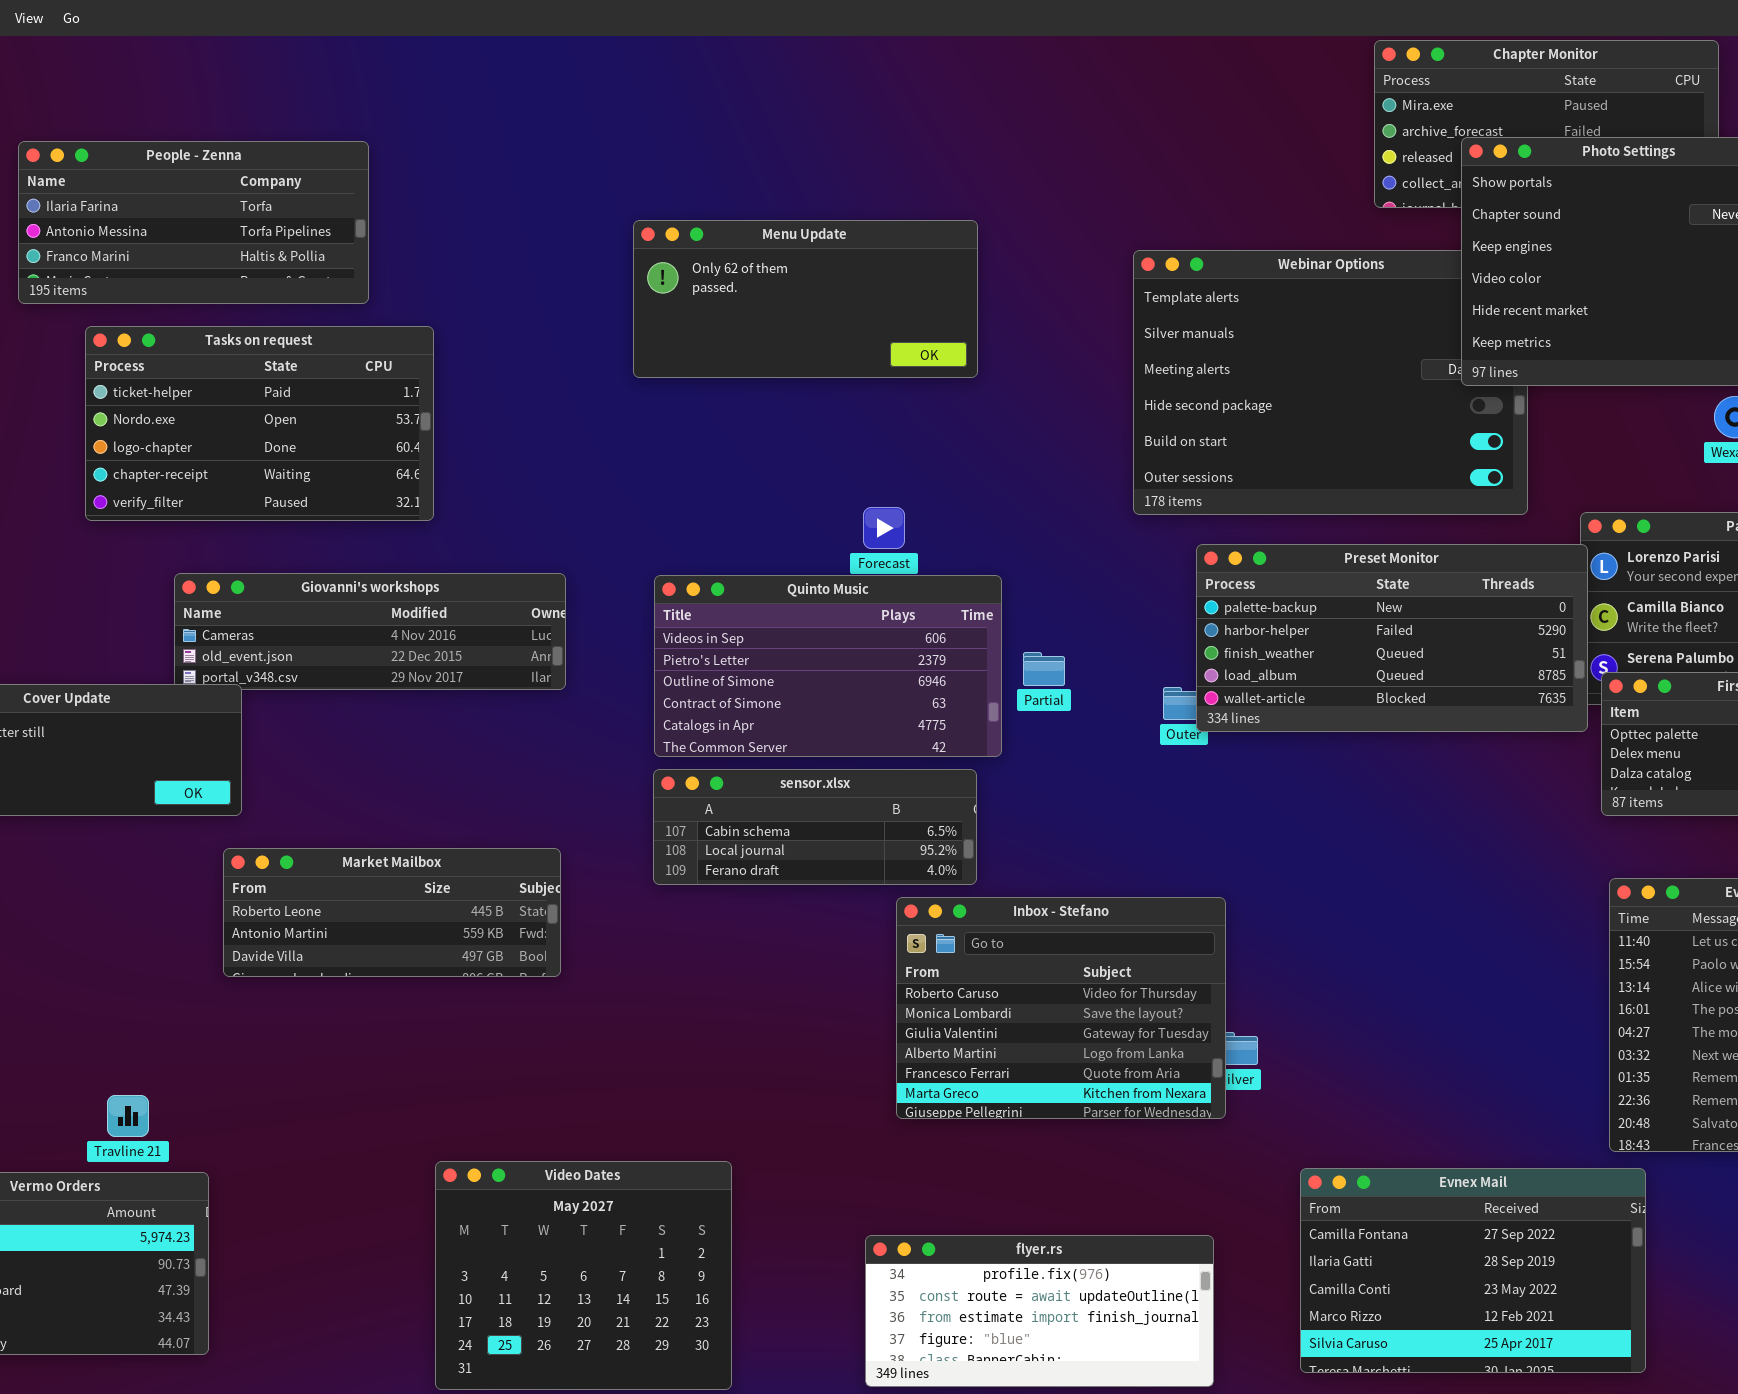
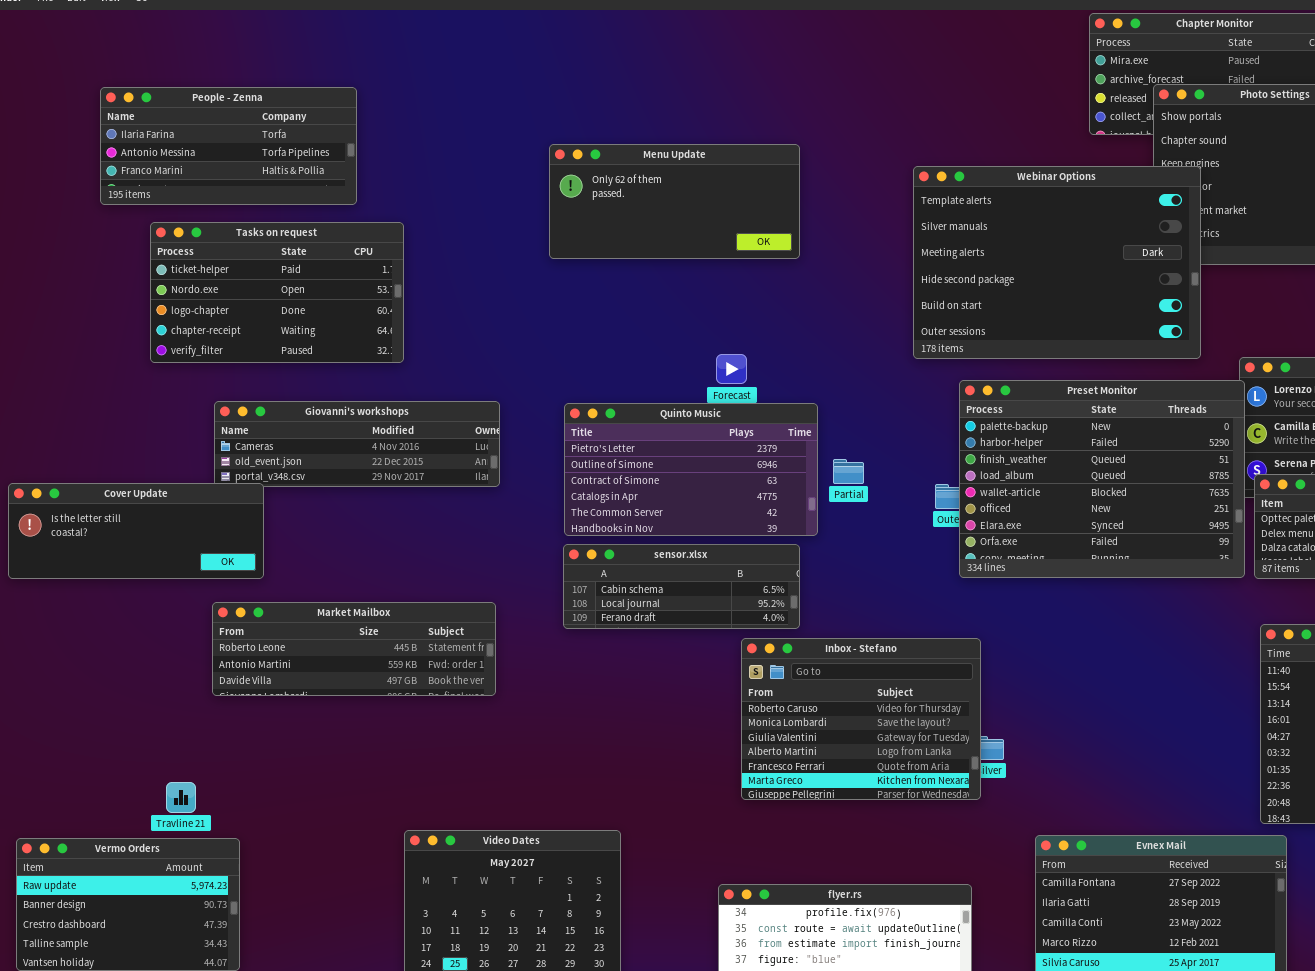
Webinar Options: [1133,250,1528,515] -> [913,166,1201,359], raised
Preset Monitor: [1196,544,1588,732] -> [959,380,1245,578], resized
Quinto Music: [654,575,1002,757] -> [564,403,818,536], scrolled down 1 row
Market Mailbox: [223,848,561,977] -> [212,602,496,696], resized

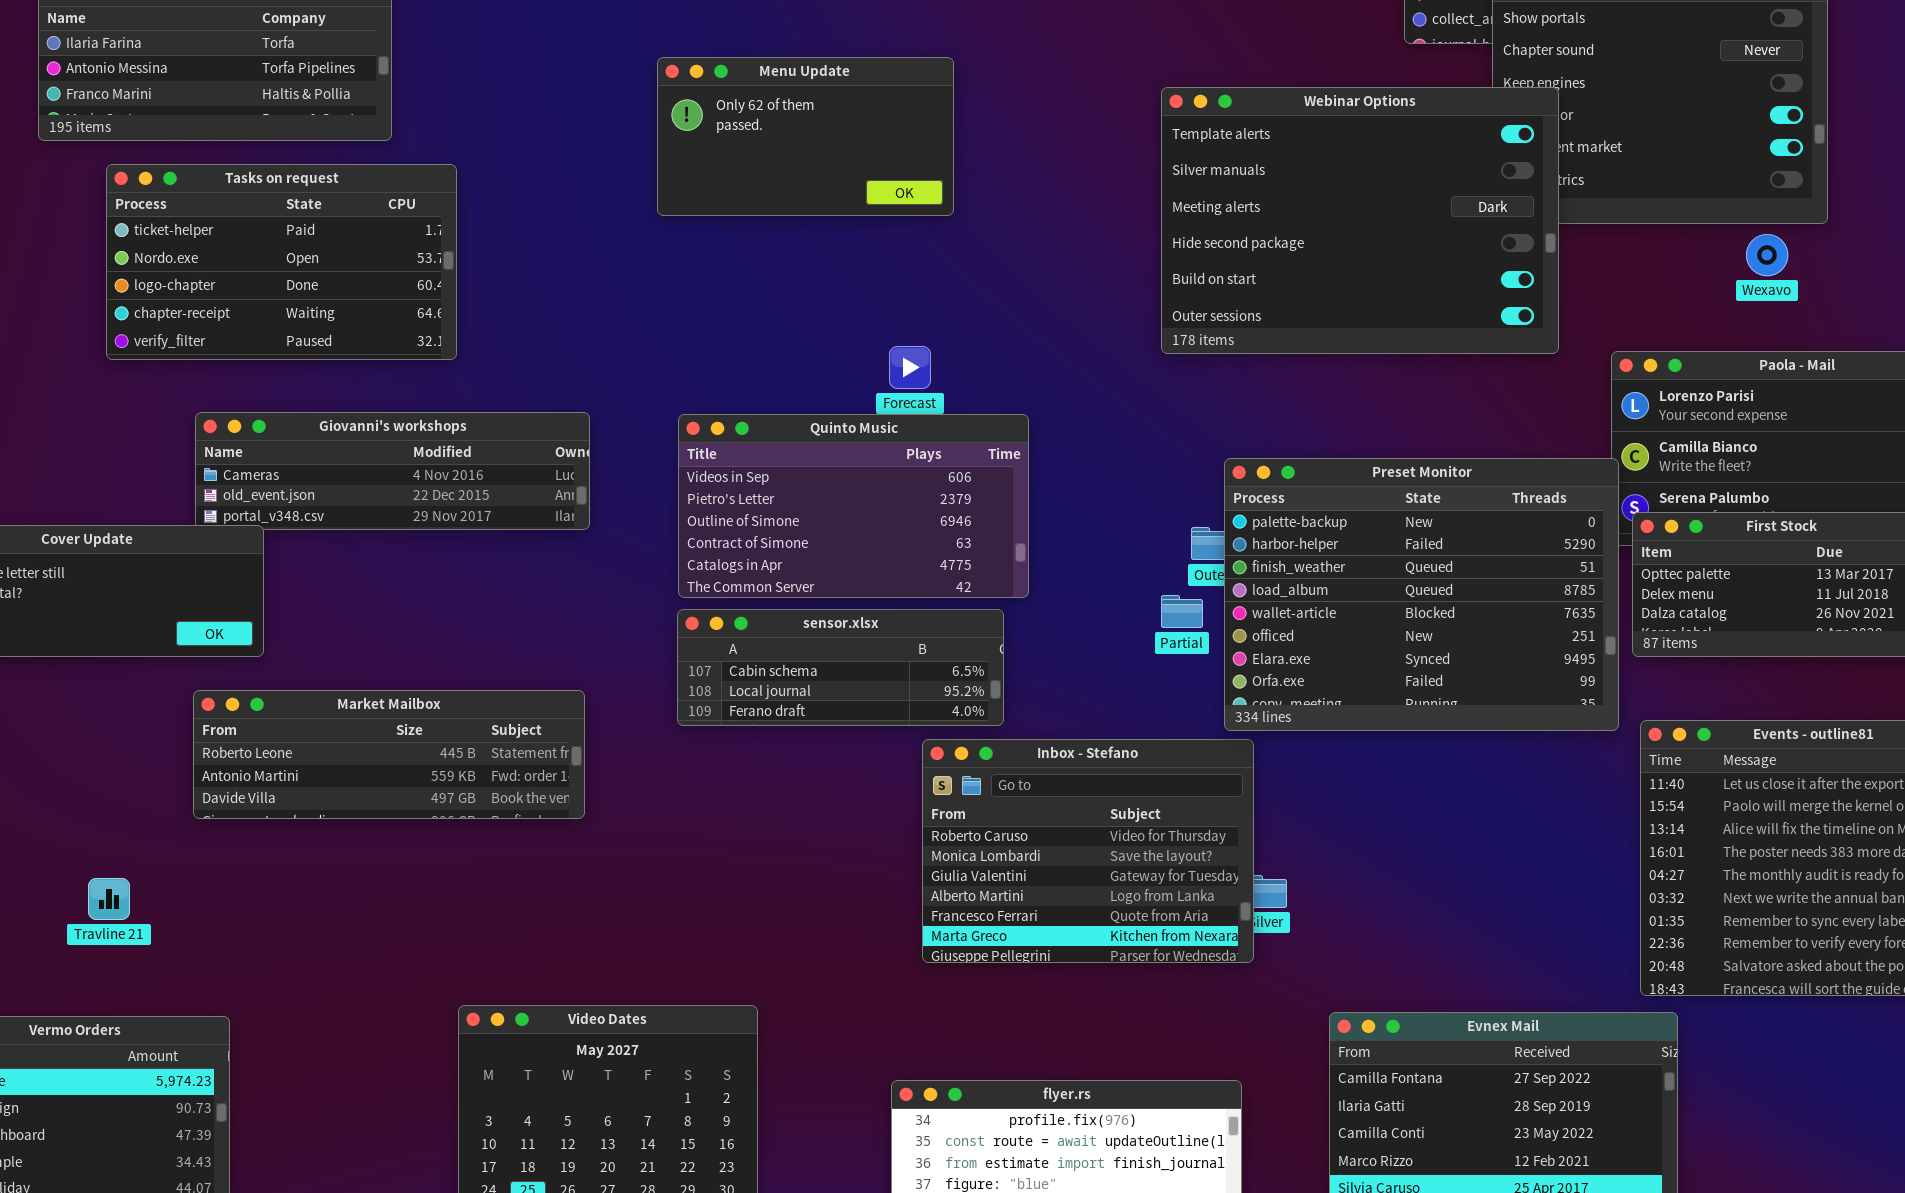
Menu Update: [549,144,800,259] -> [657,57,954,216], resized
Preset Monitor: [959,380,1245,578] -> [1224,458,1619,731], moved
Quinto Music: [564,403,818,536] -> [678,414,1029,598], scrolled up 1 row
Partial: [833,459,864,484] -> [1161,595,1203,628], moved
Travline 21: [166,782,196,813] -> [88,878,130,920], moved

